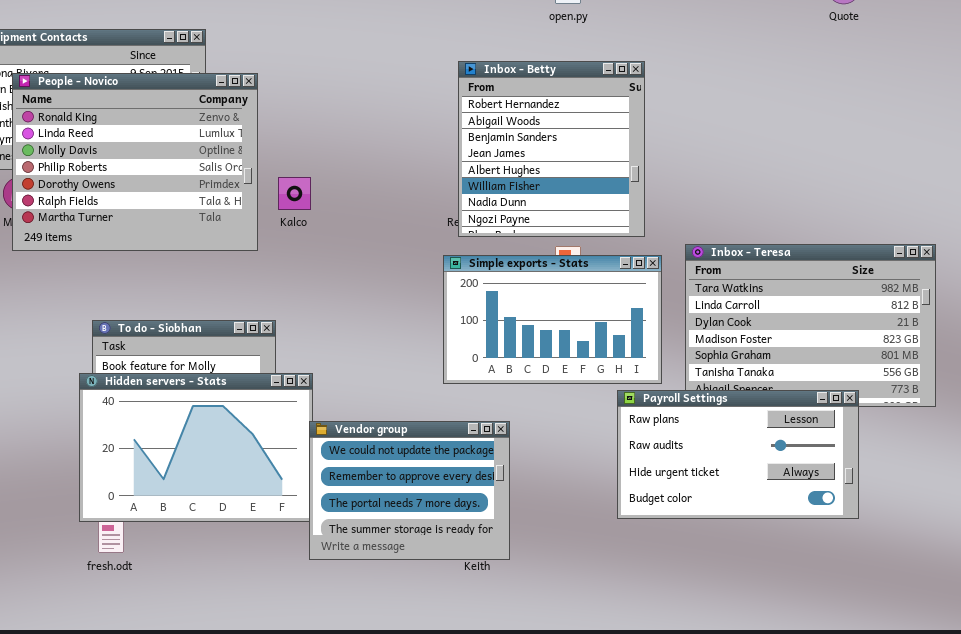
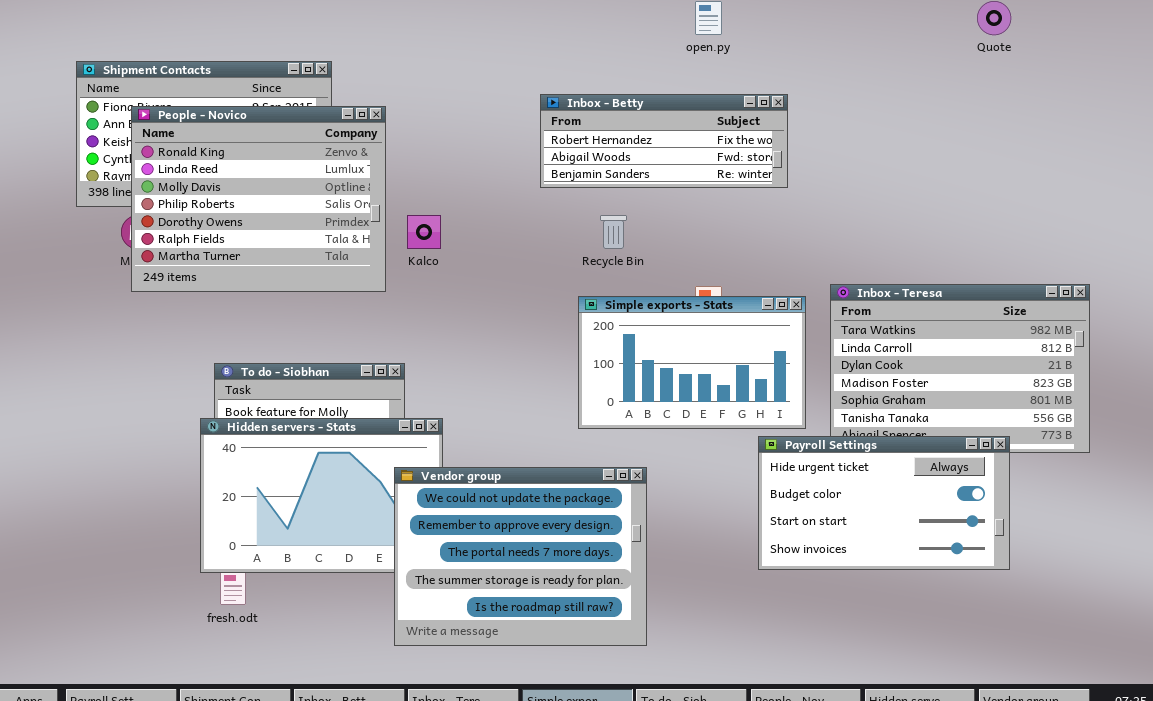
Inbox - Betty: [458,61,645,237] -> [540,94,788,188], resized
Payroll Settings: [617,390,859,519] -> [758,436,1010,570], scrolled down 2 rows
Vendor group: [309,421,510,560] -> [394,467,647,646], resized

